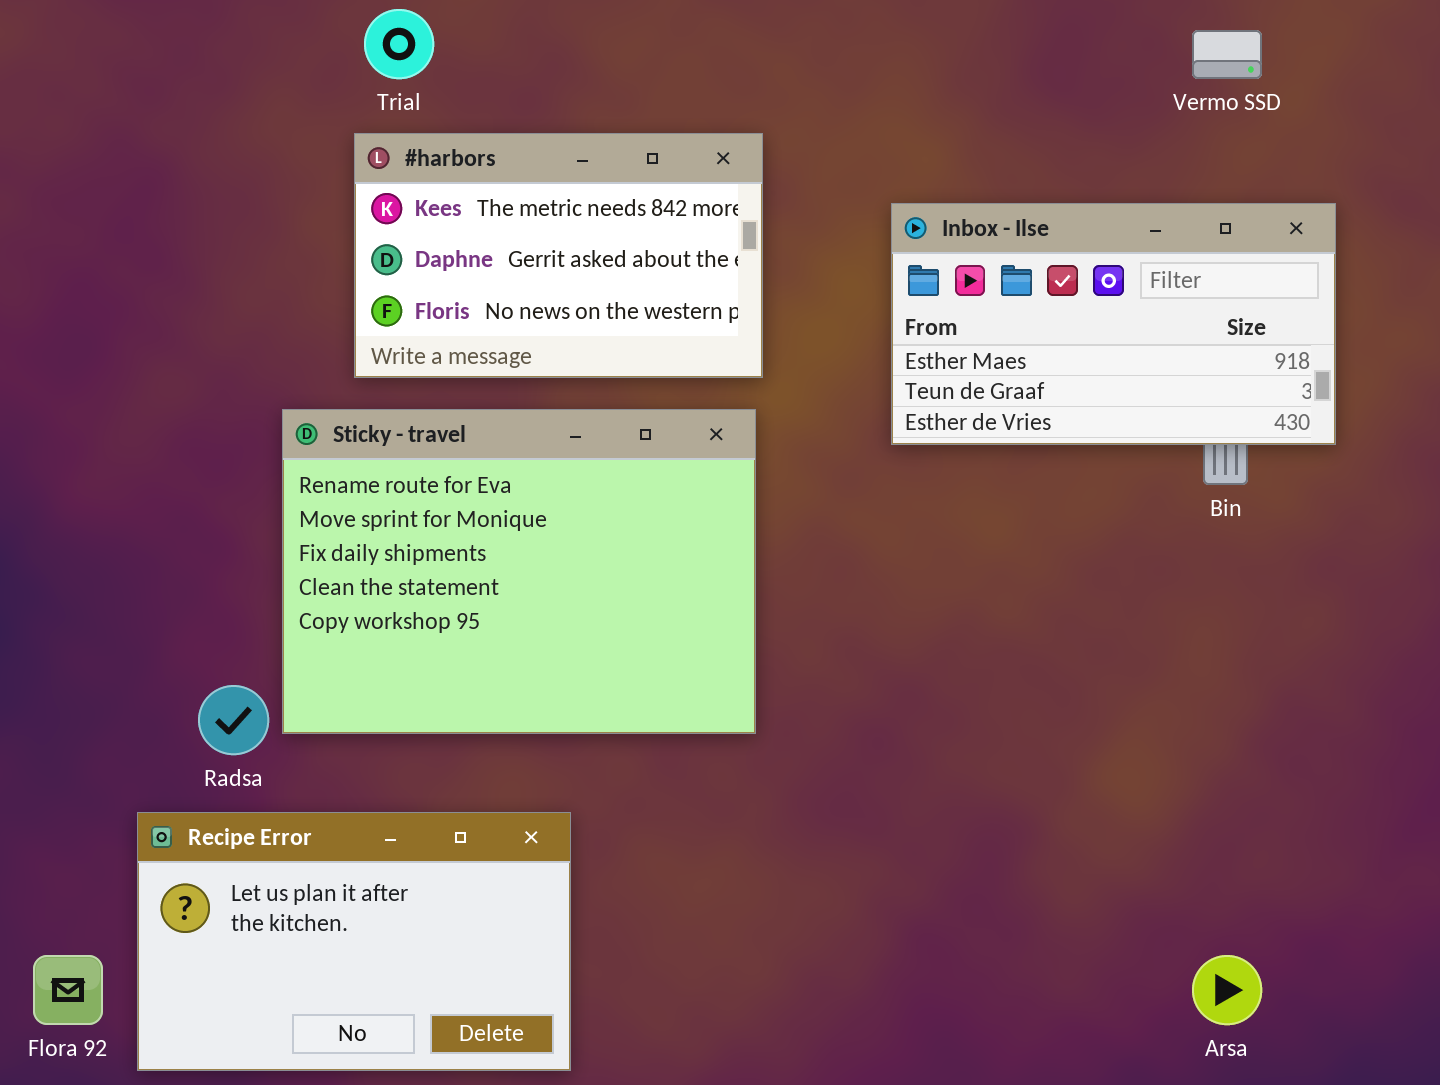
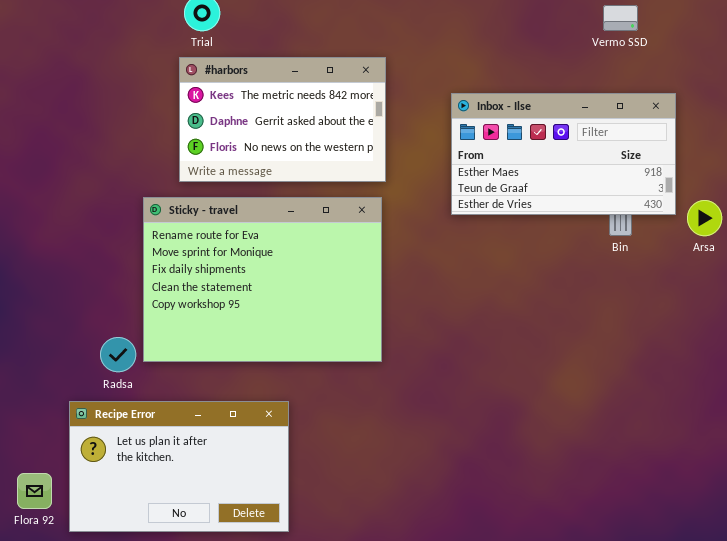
Arsa: [1192,955,1262,1025] -> [687,200,722,236], moved

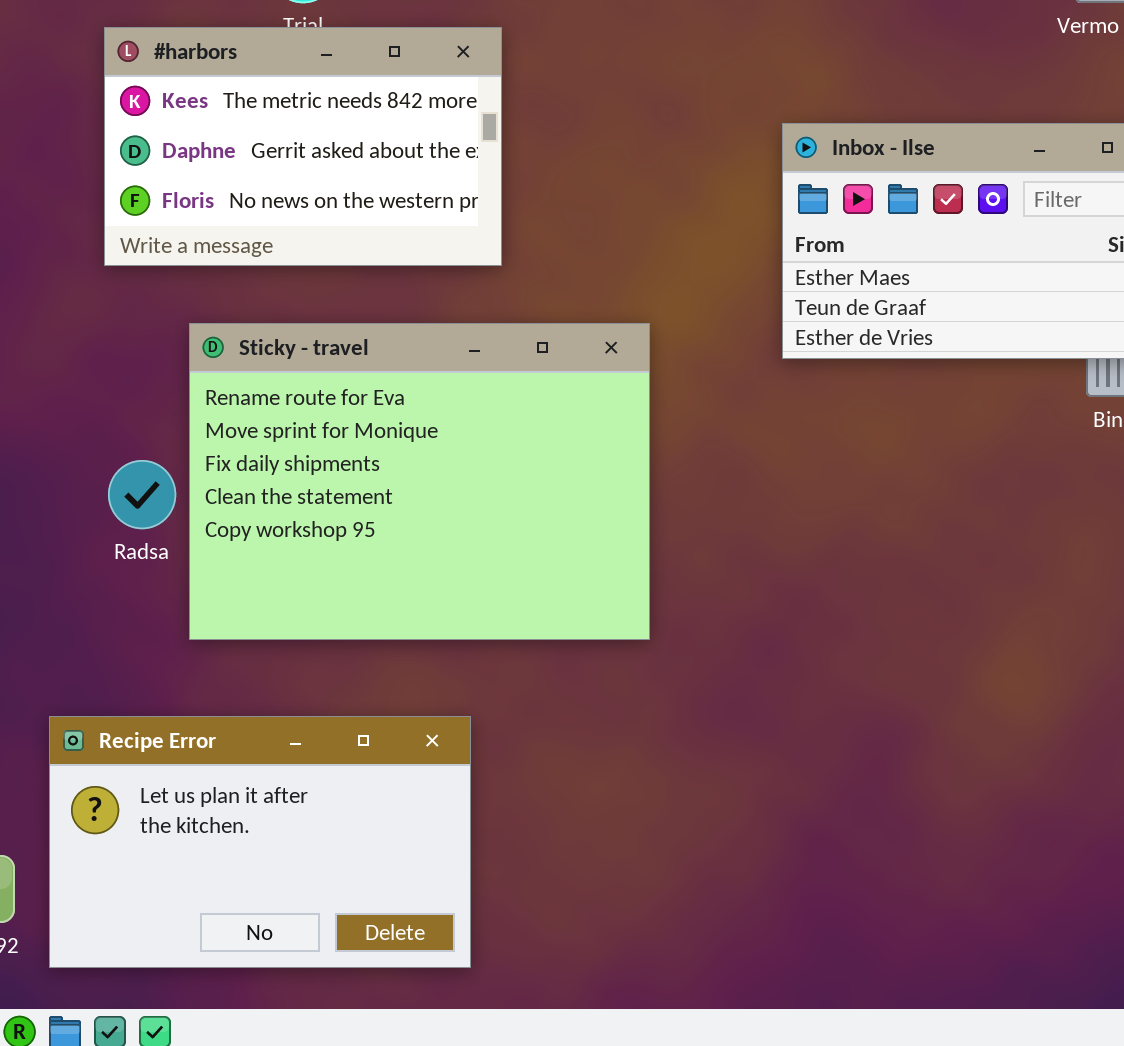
#harbors: [179,57,386,182] -> [104,27,502,266], moved
Radsa: [100,337,136,372] -> [108,460,176,529], moved

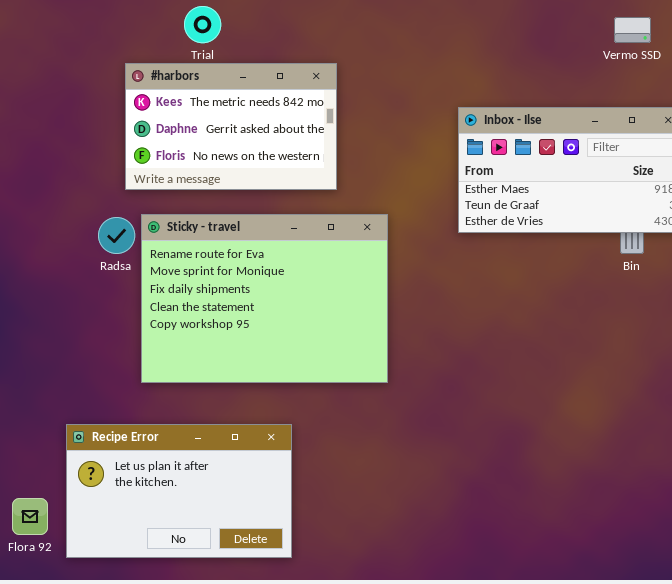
#harbors: [104,27,502,266] -> [125,63,337,190], moved
Radsa: [108,460,176,529] -> [98,217,135,254], moved

